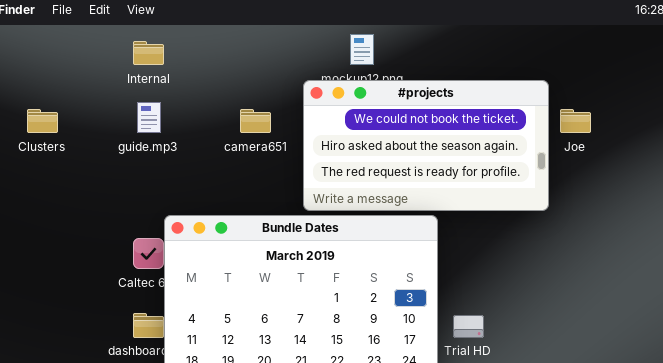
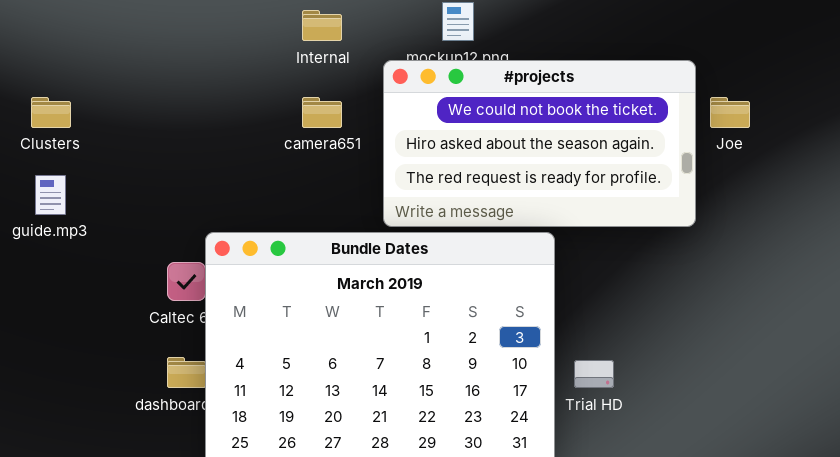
Internal: [133,41,164,65] -> [302,10,342,41], moved
guide.mp3: [137,102,161,133] -> [35,175,66,215], moved

